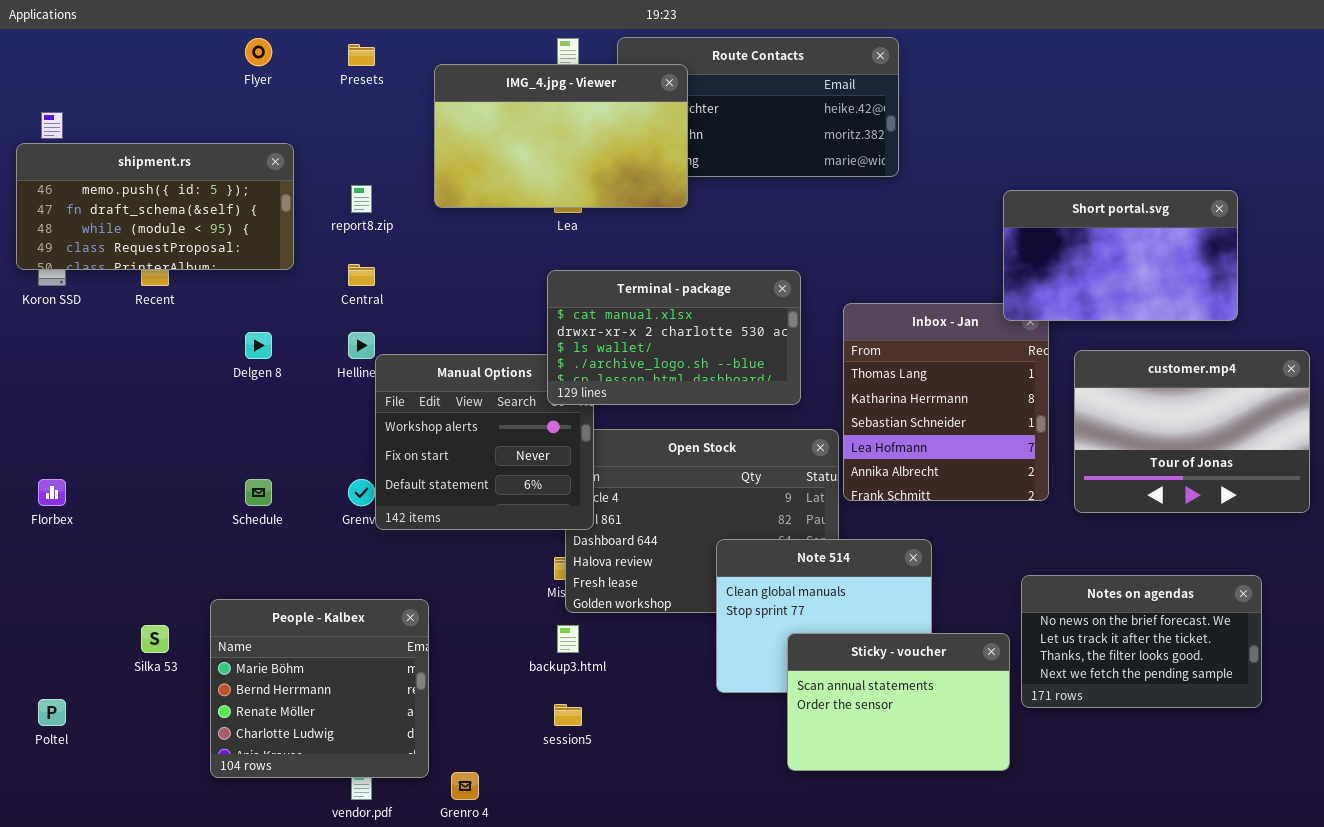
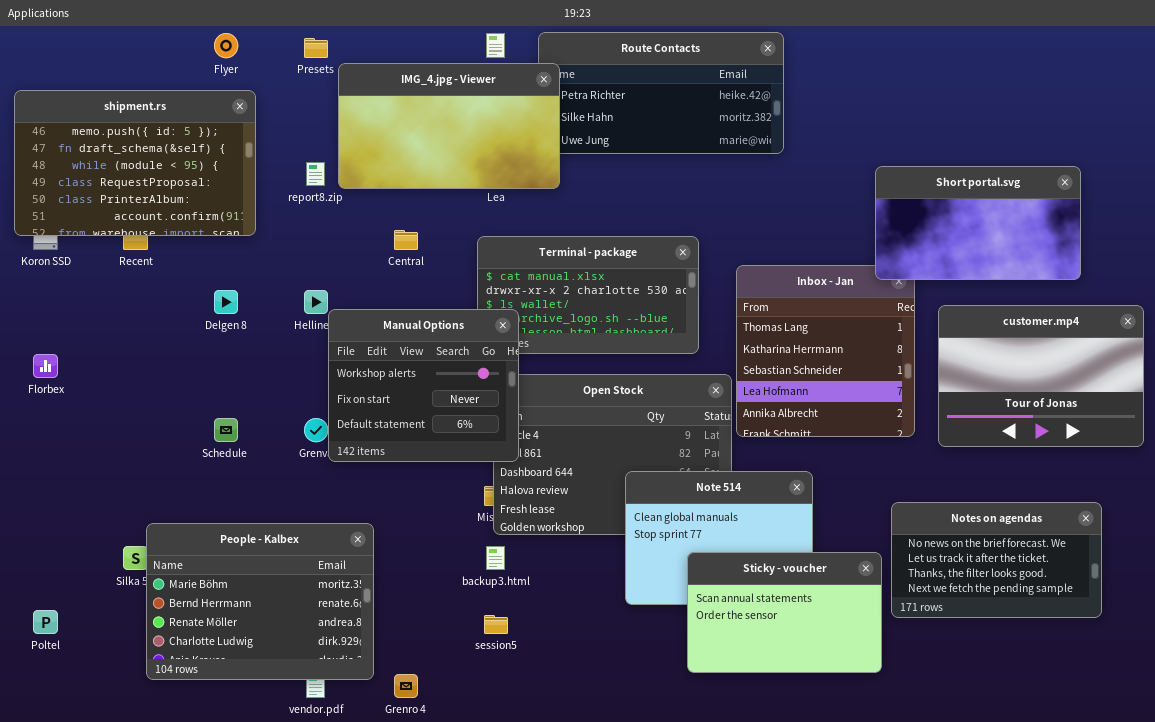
IMG_4.jpg - Viewer: [434,64,688,208] -> [338,63,560,189], moved
shipment.rs: [16,143,294,270] -> [14,90,256,236], resized
Central: [348,264,375,286] -> [394,230,418,250], moved
Manual Options: [375,354,594,530] -> [328,309,519,462], raised
Florbex: [38,479,66,506] -> [33,354,58,378], moved
People - Kalbex: [210,599,429,778] -> [146,523,374,680], resized

